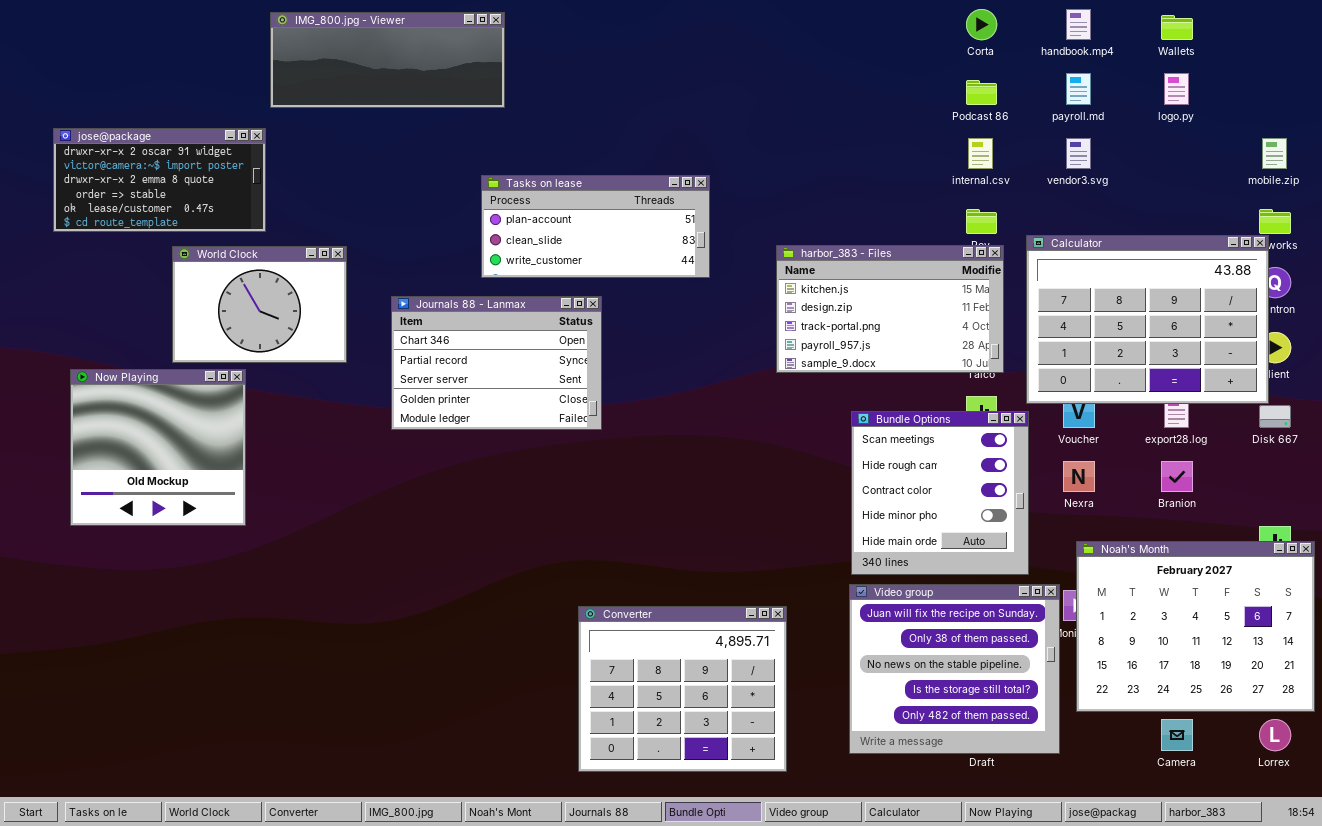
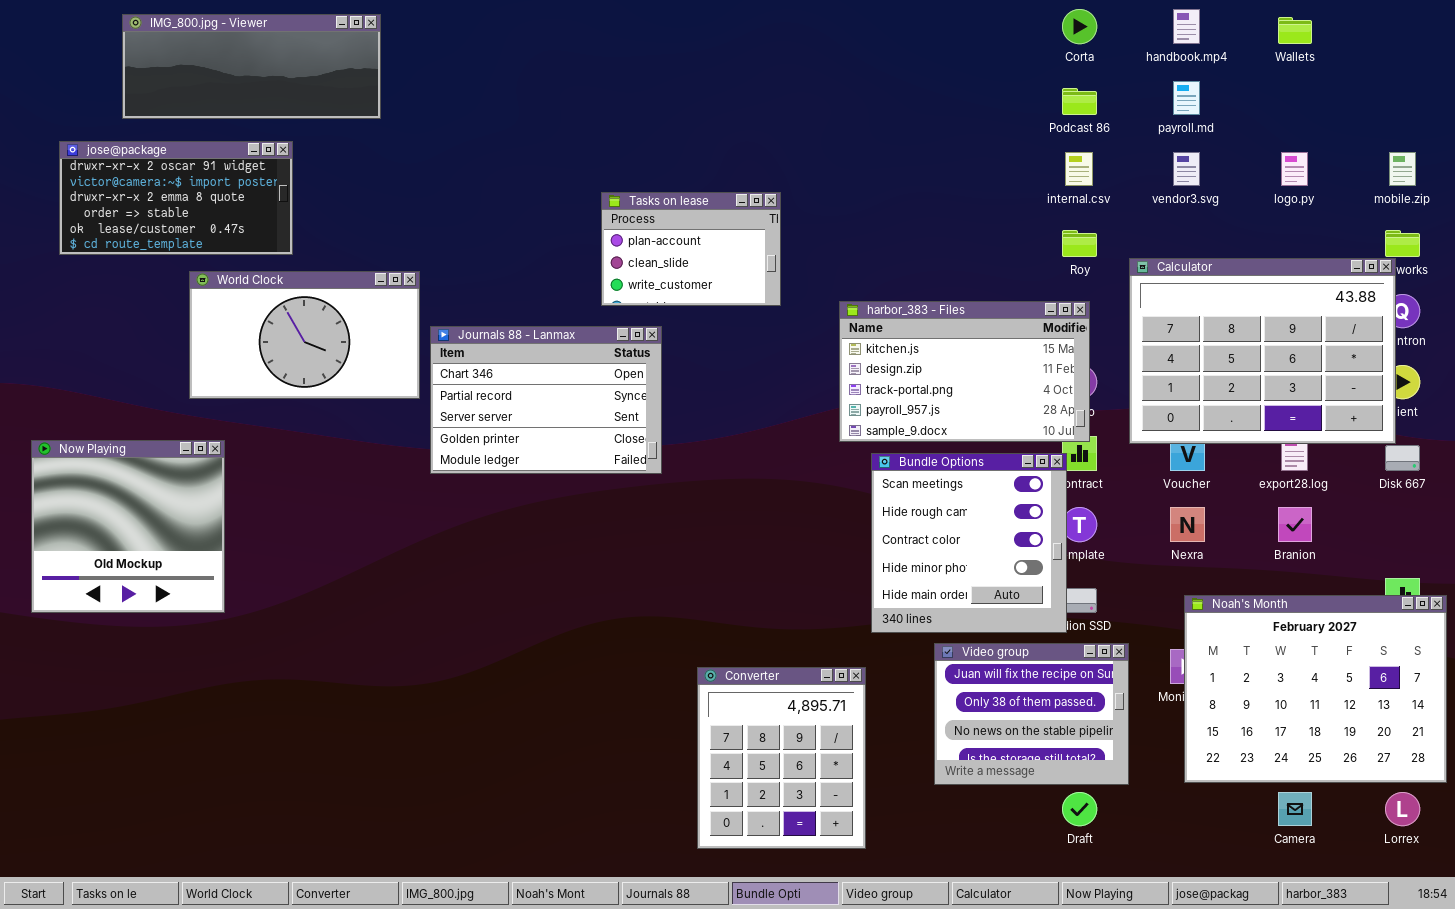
IMG_800.jpg - Viewer: [270,12,505,108] -> [122,14,381,119], moved
logo.py: [1164,73,1189,105] -> [1281,152,1308,186], moved
Tasks on lease: [481,175,710,278] -> [601,192,781,306], resized
harbor_383 - Files: [776,245,1004,373] -> [839,301,1090,442], moved
World Clock: [172,246,347,363] -> [189,271,420,399], resized
Now Playing: [70,369,246,526] -> [31,440,225,613], moved
Bundle Options: [851,411,1029,575] -> [871,453,1067,633], moved
Video group: [849,584,1060,754] -> [934,643,1129,785], resized
Converter: [578,606,787,772] -> [697,667,866,849], resized

